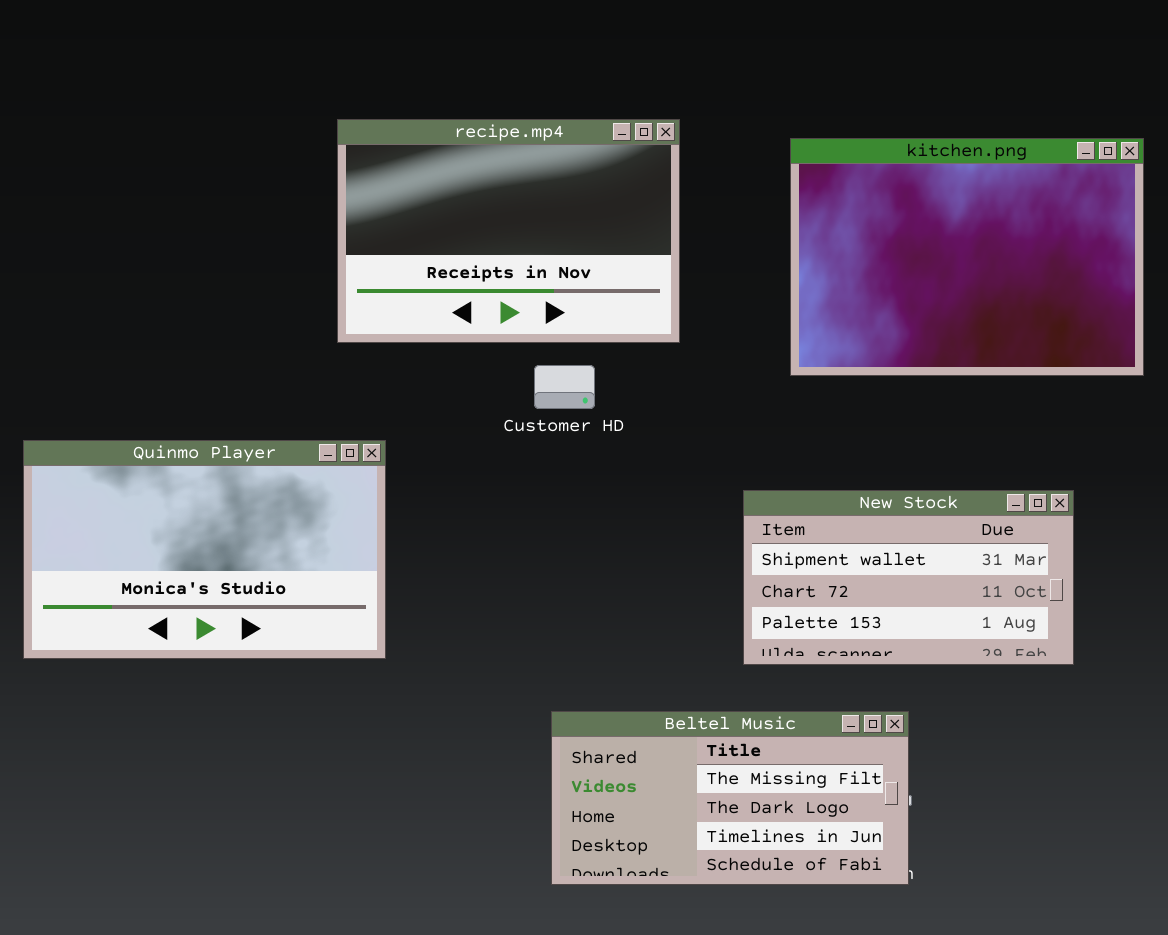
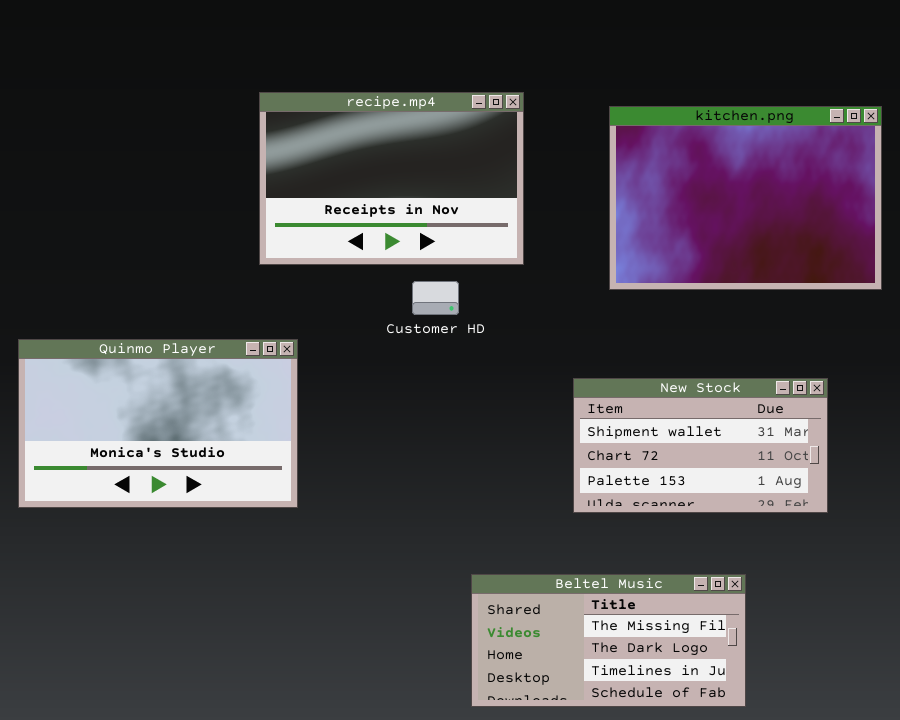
Beltel Music: [551,711,909,885] -> [471,574,746,707], moved

